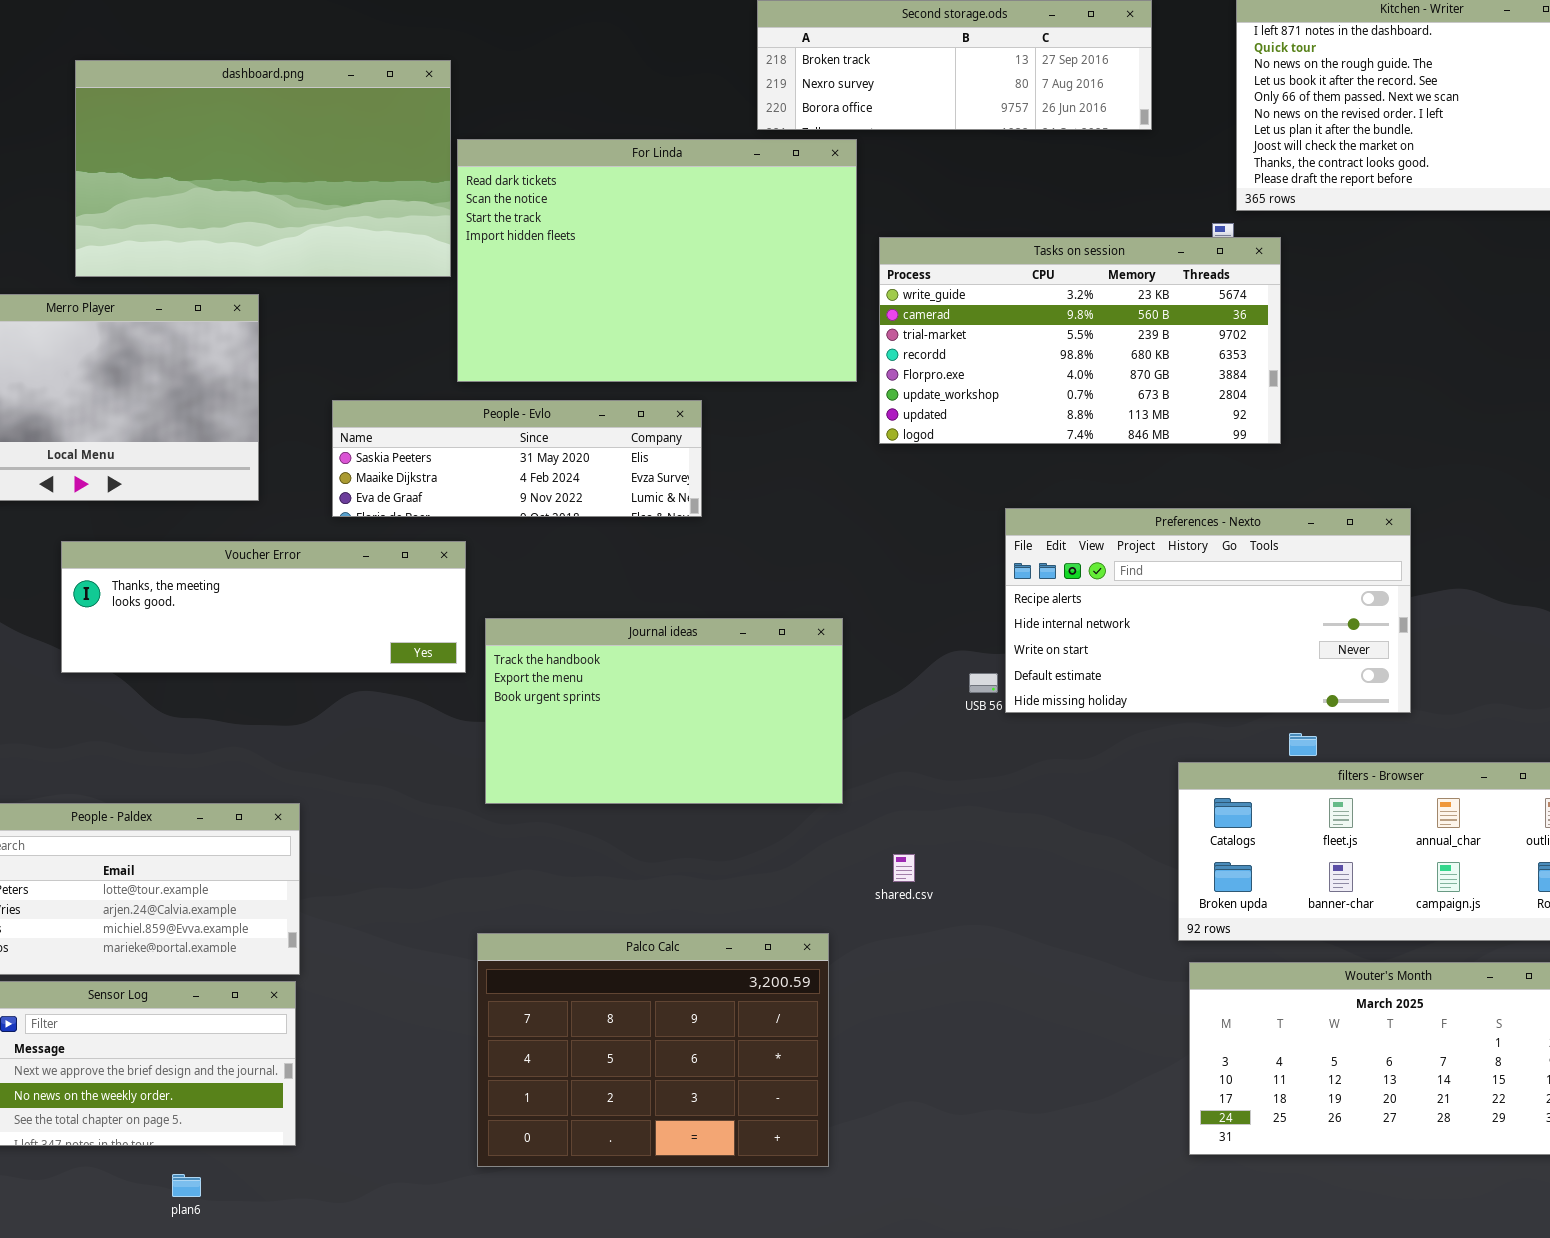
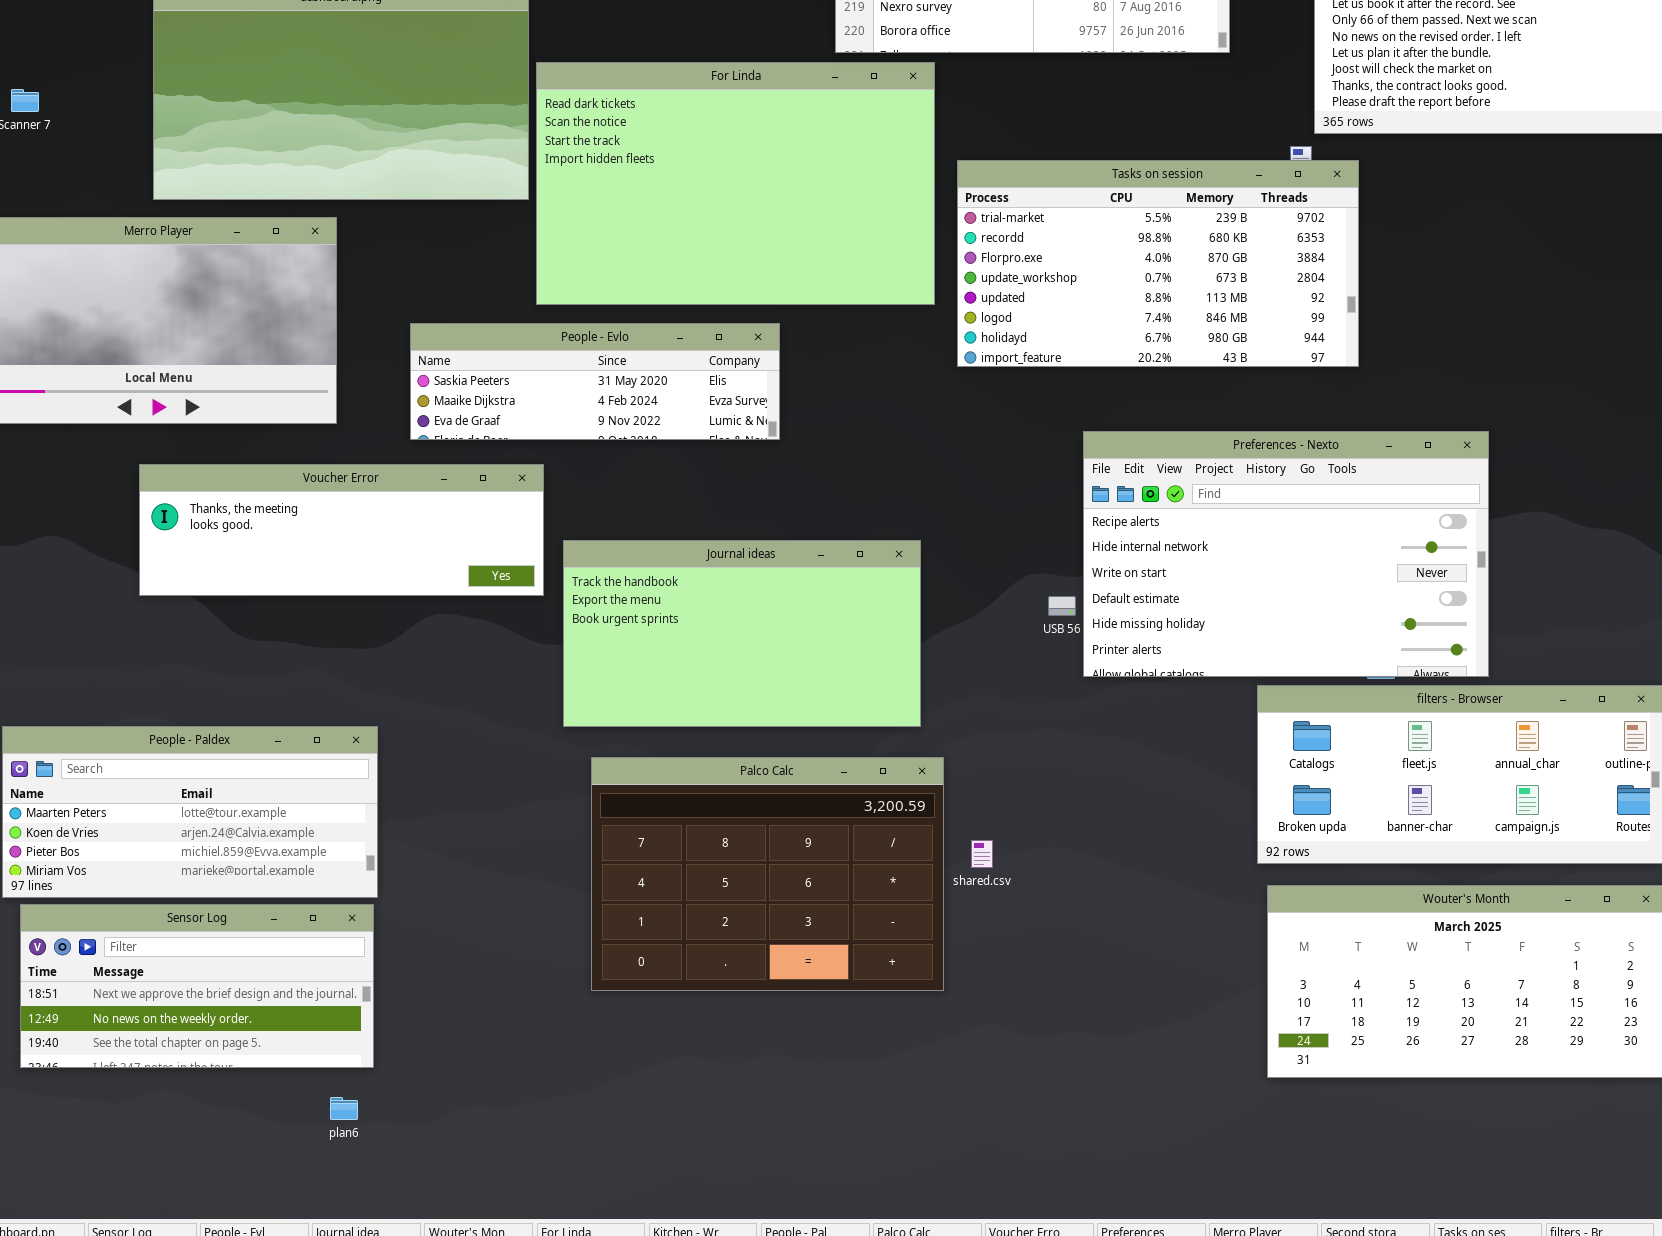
Tasks on session: [879,237,1281,444] -> [957,160,1359,367], scrolled down 2 rows
Preferences - Nexto: [1005,508,1411,713] -> [1083,431,1489,677], resized
shared.csv: [893,854,915,882] -> [971,840,993,868], moved
Palco Calc: [477,933,829,1167] -> [591,757,944,991], moved
plan6: [172,1174,201,1197] -> [330,1097,358,1120], moved

